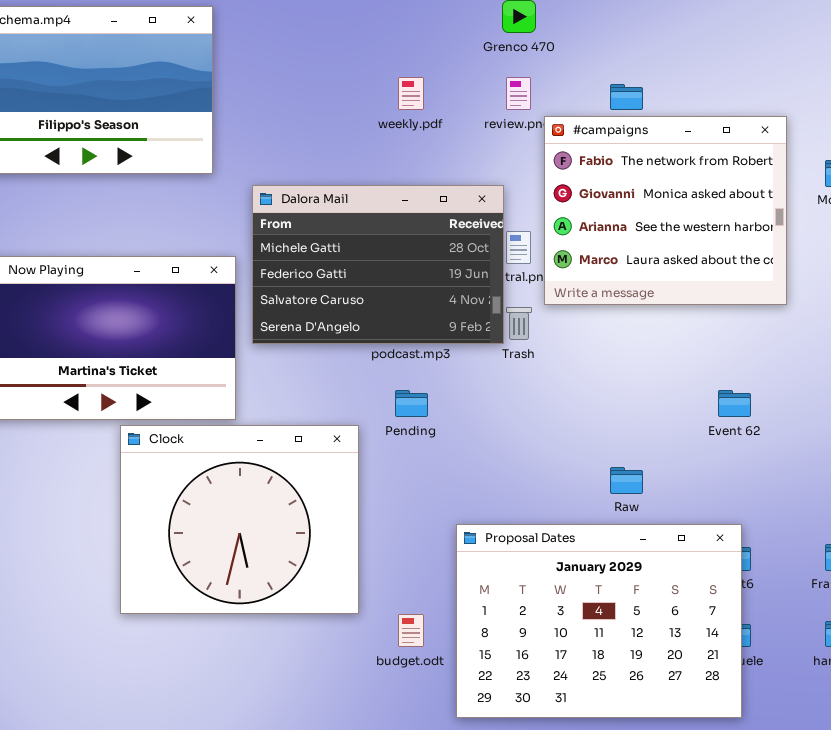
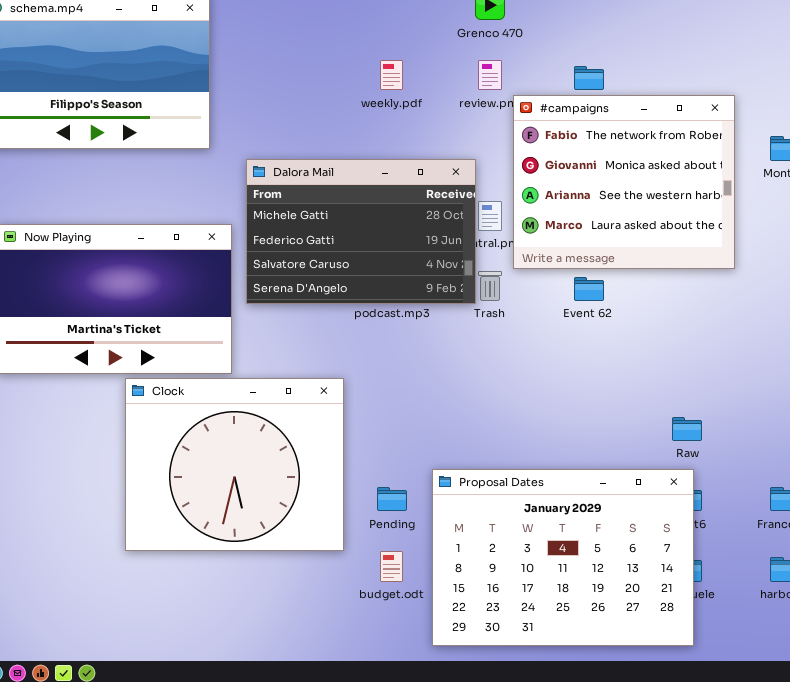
Pending: [395,390,428,417] -> [377,487,407,511], moved
Event 62: [718,390,751,417] -> [574,277,604,301], moved
Raw: [610,467,643,494] -> [672,417,702,441], moved

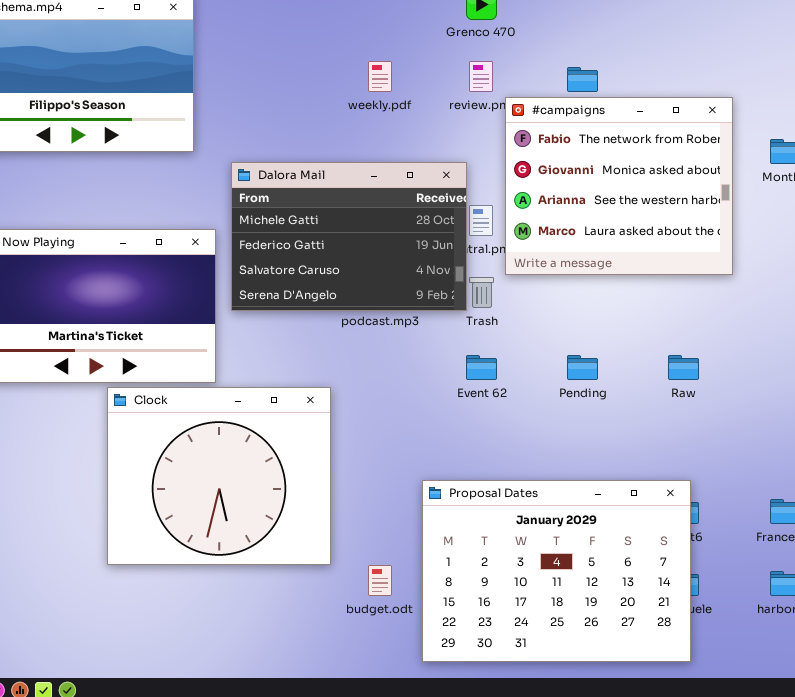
Event 62: [574,277,604,301] -> [466,355,497,380], moved
Raw: [672,417,702,441] -> [668,355,699,380], moved
Pending: [377,487,407,511] -> [567,355,598,380], moved

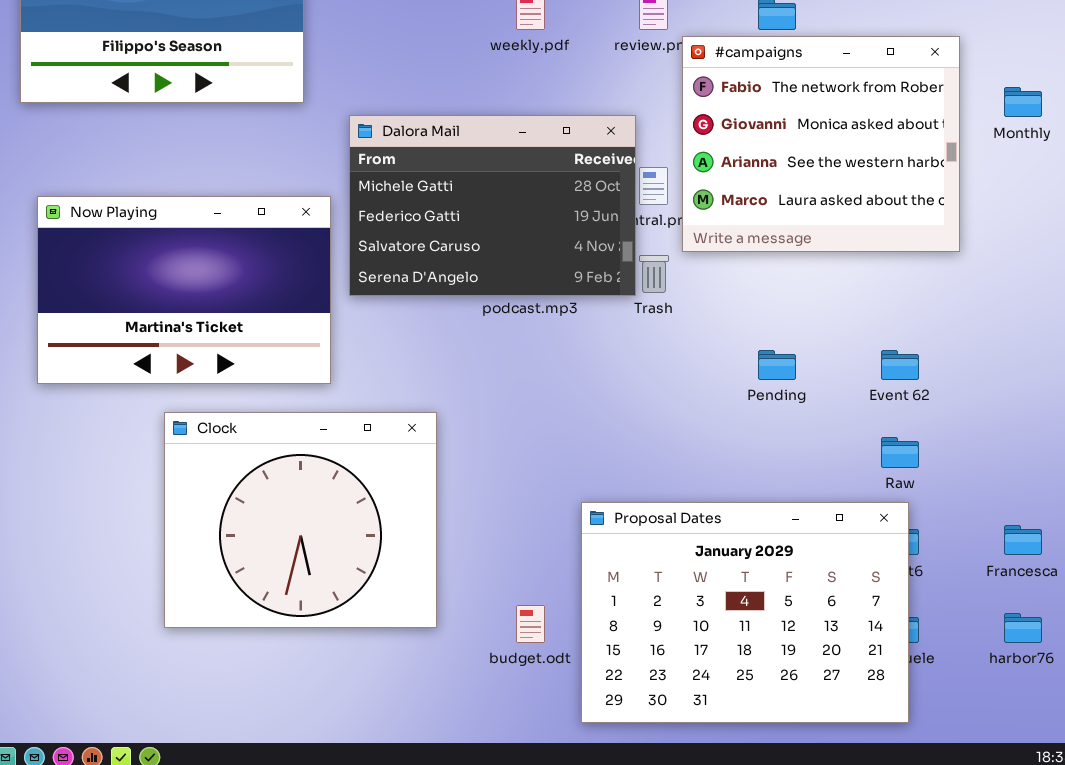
Event 62: [466,355,497,380] -> [881,350,919,380], moved
Raw: [668,355,699,380] -> [881,437,919,468], moved
Clock: [107,387,331,565] -> [164,412,437,628], moved

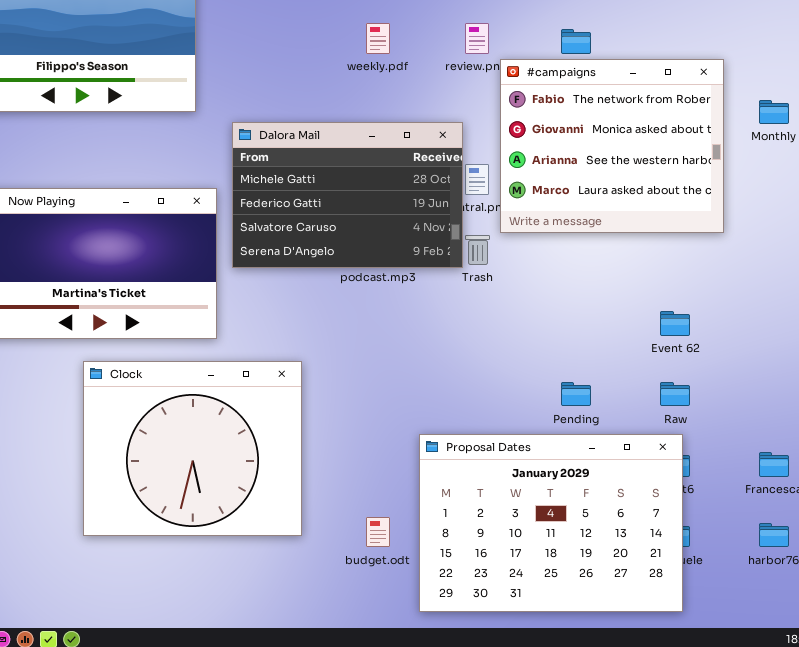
Pending: [758,350,796,380] -> [561,382,591,406], moved

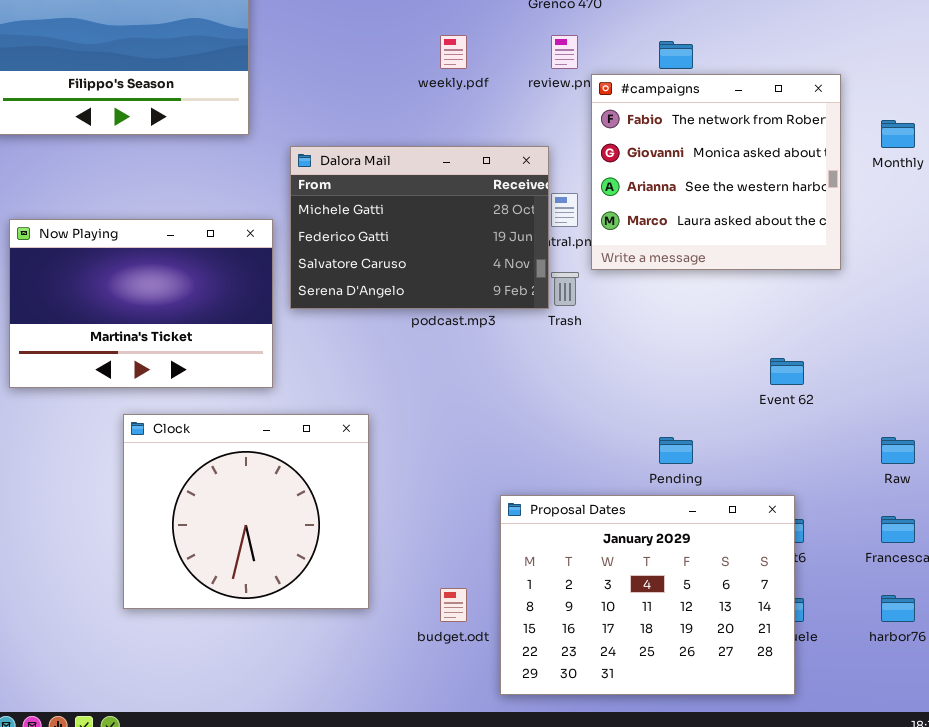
Raw: [660,382,690,406] -> [881,437,915,464], moved

